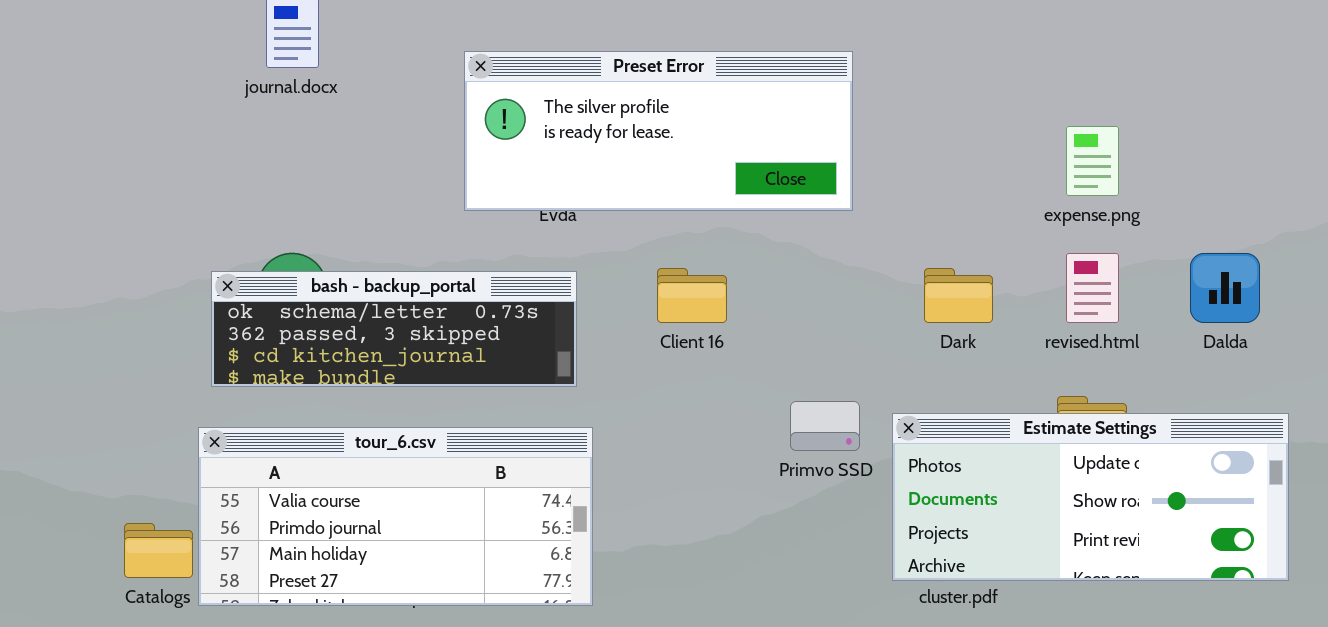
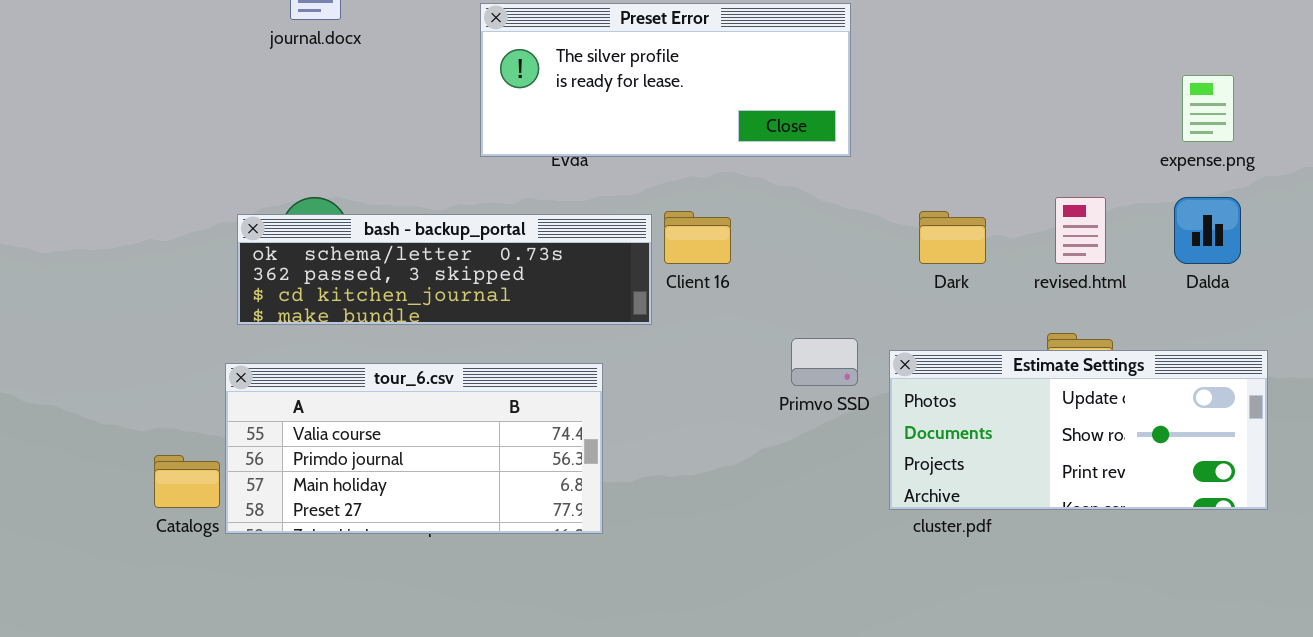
expense.png: [1066,126,1119,196] -> [1182,75,1234,142], moved
bash - backup_portal: [211,271,577,387] -> [237,214,652,325], resized

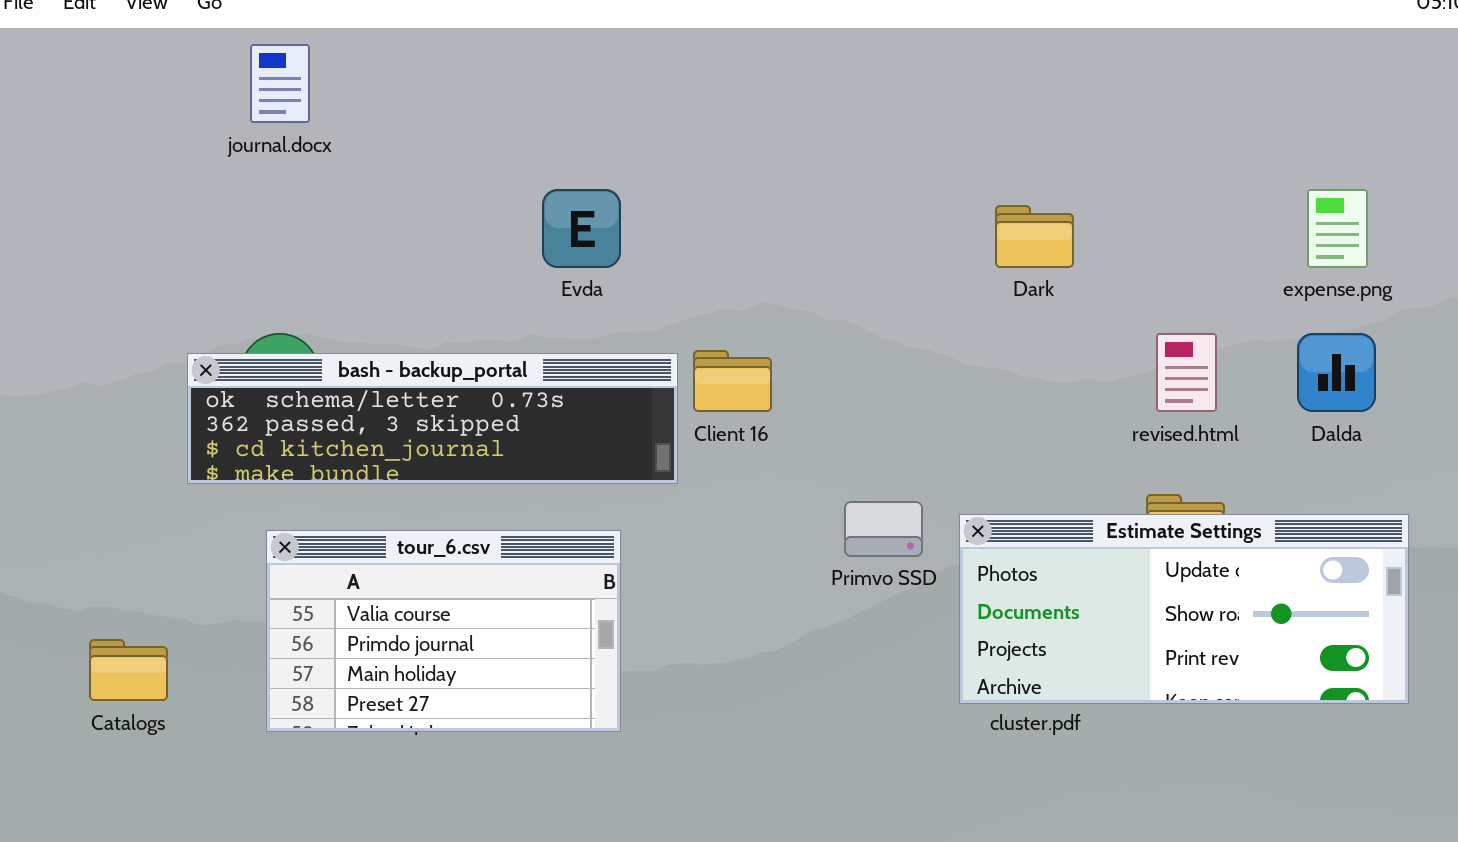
Preset Error: [480,3,851,157] -> none, closed
Dark: [919,211,986,264] -> [995,205,1074,268], moved
tour_6.csv: [225,363,603,534] -> [266,530,621,732], resized

